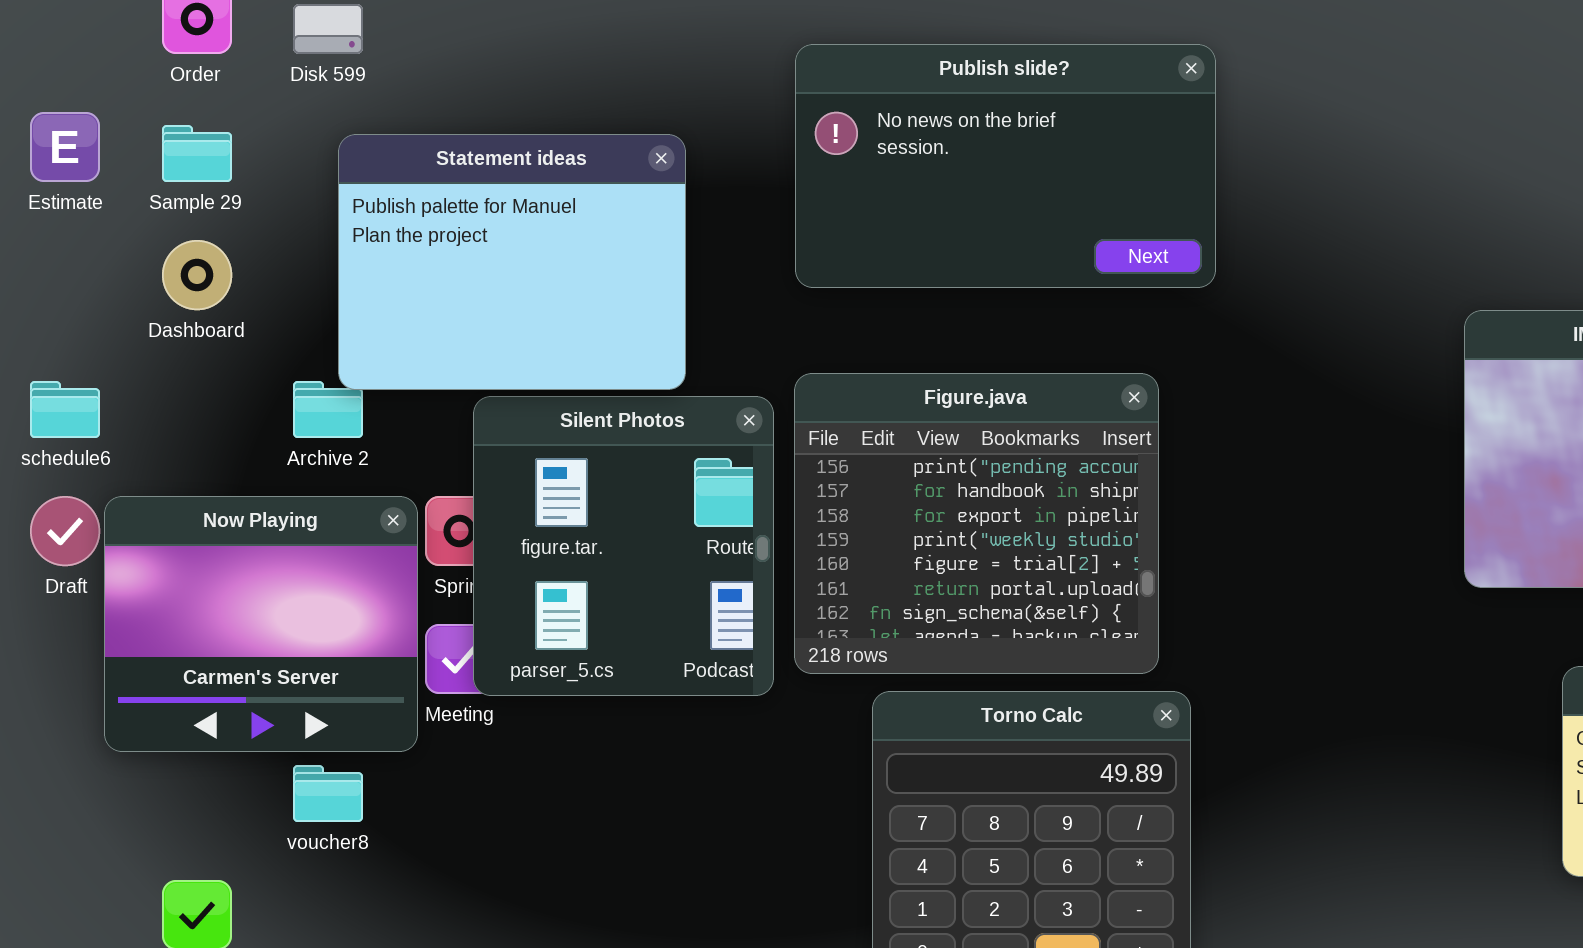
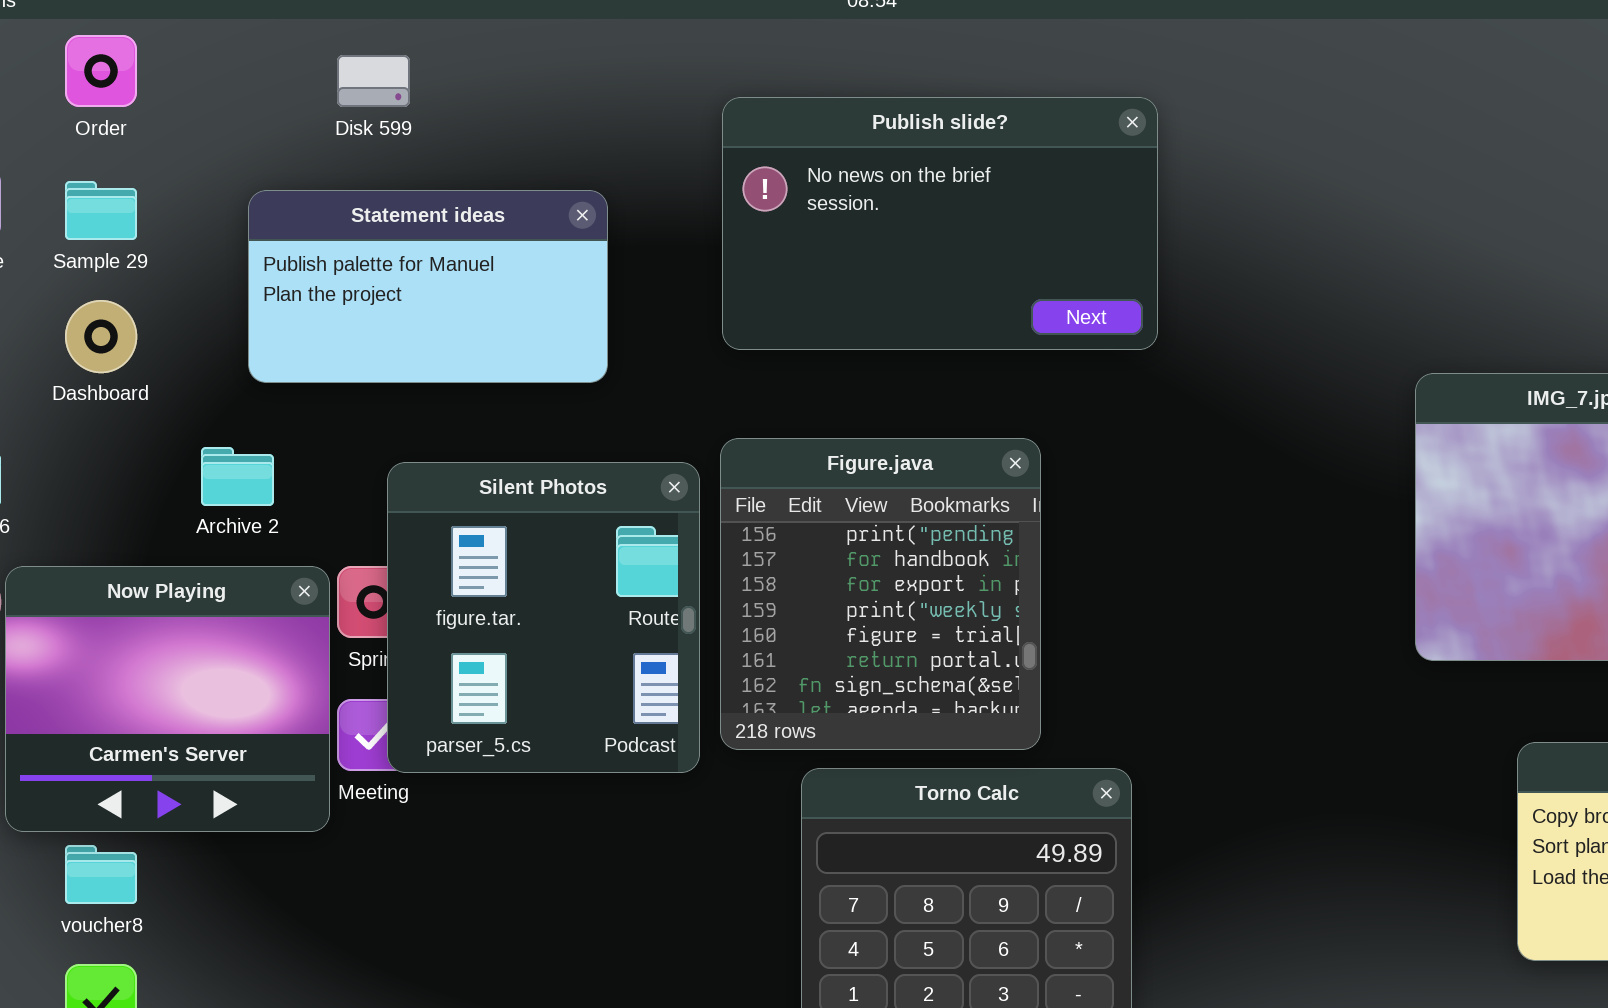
Disk 599: [293,4,363,54] -> [337,55,410,107], moved
Statement ideas: [338,134,686,390] -> [248,190,608,383], resized
Figure.java: [794,373,1159,674] -> [720,438,1041,750], resized
voucher8: [293,765,363,822] -> [65,845,137,904], moved

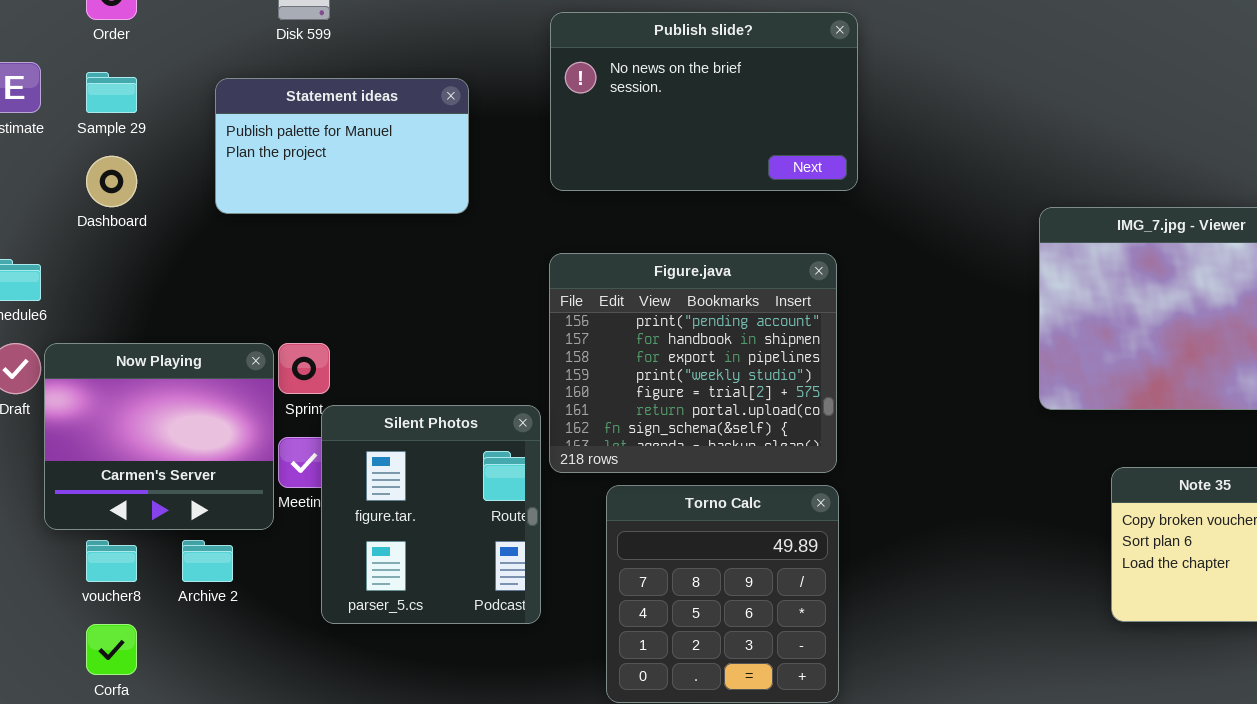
Figure.java: [720,438,1041,750] -> [549,253,837,473], resized
Archive 2: [201,447,274,506] -> [182,540,233,582], moved
Silent Photos: [387,462,700,773] -> [321,405,541,624], moved

